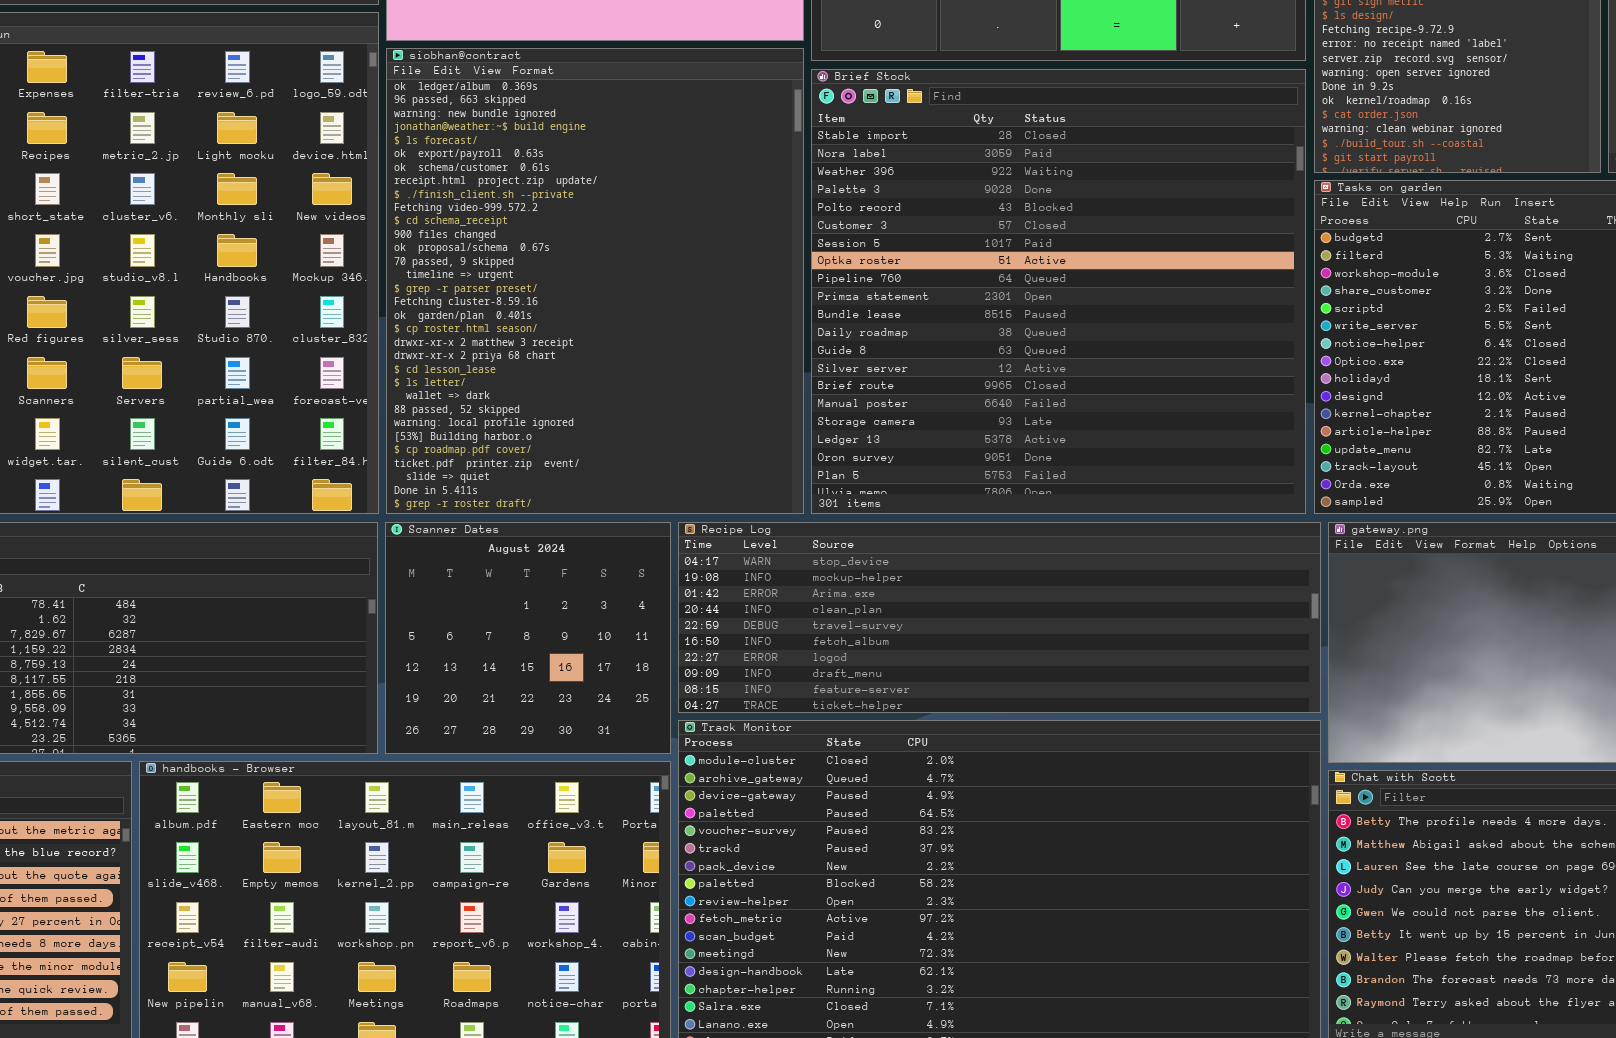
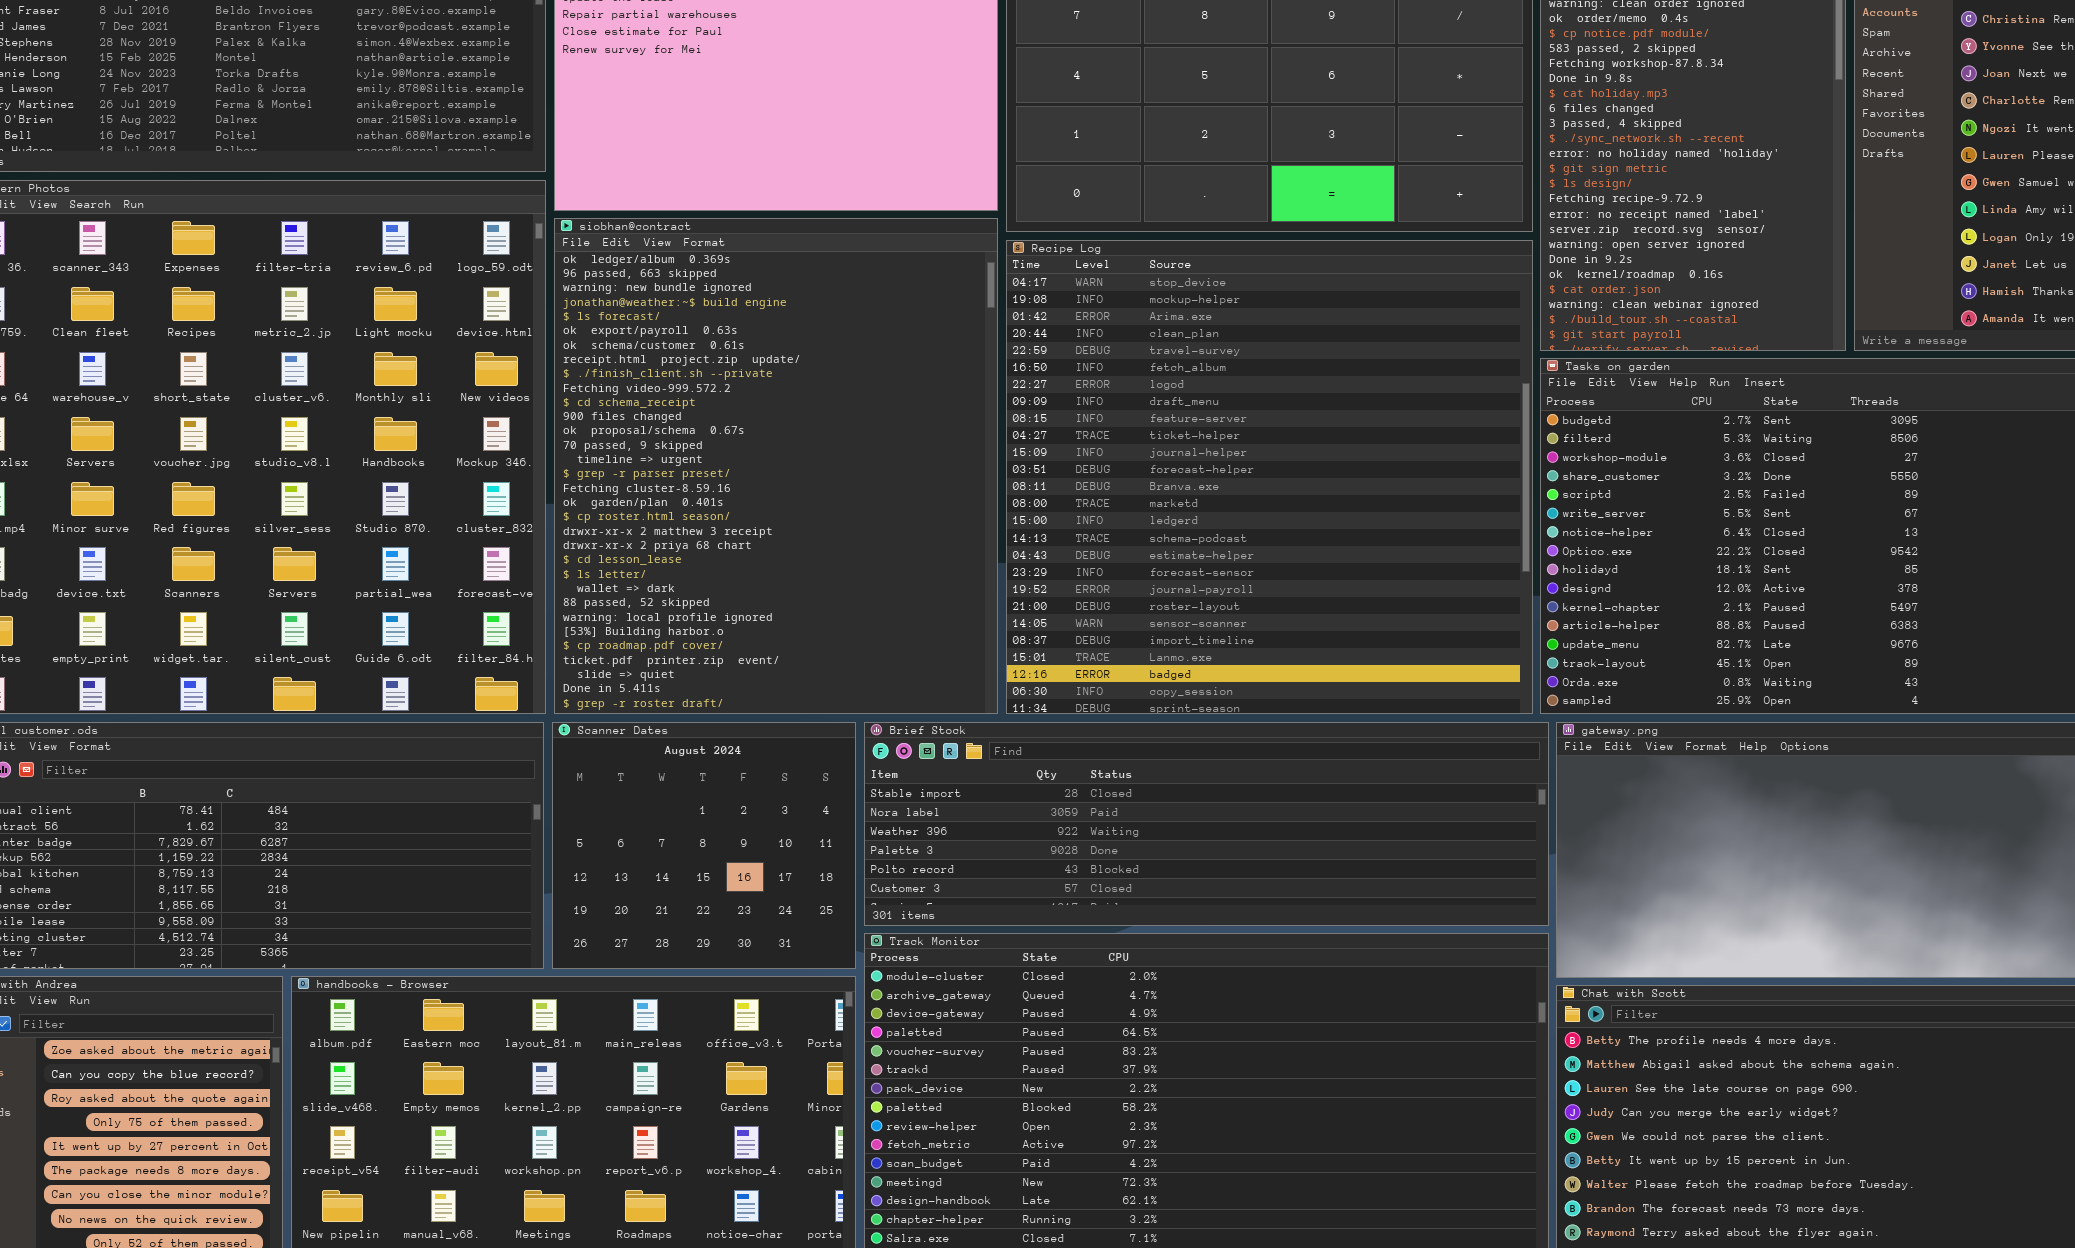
Brief Stock: [811,69,1306,514] -> [864,722,1549,926], moved, resized
Recipe Log: [678,522,1321,713] -> [1006,240,1533,714], moved, resized

